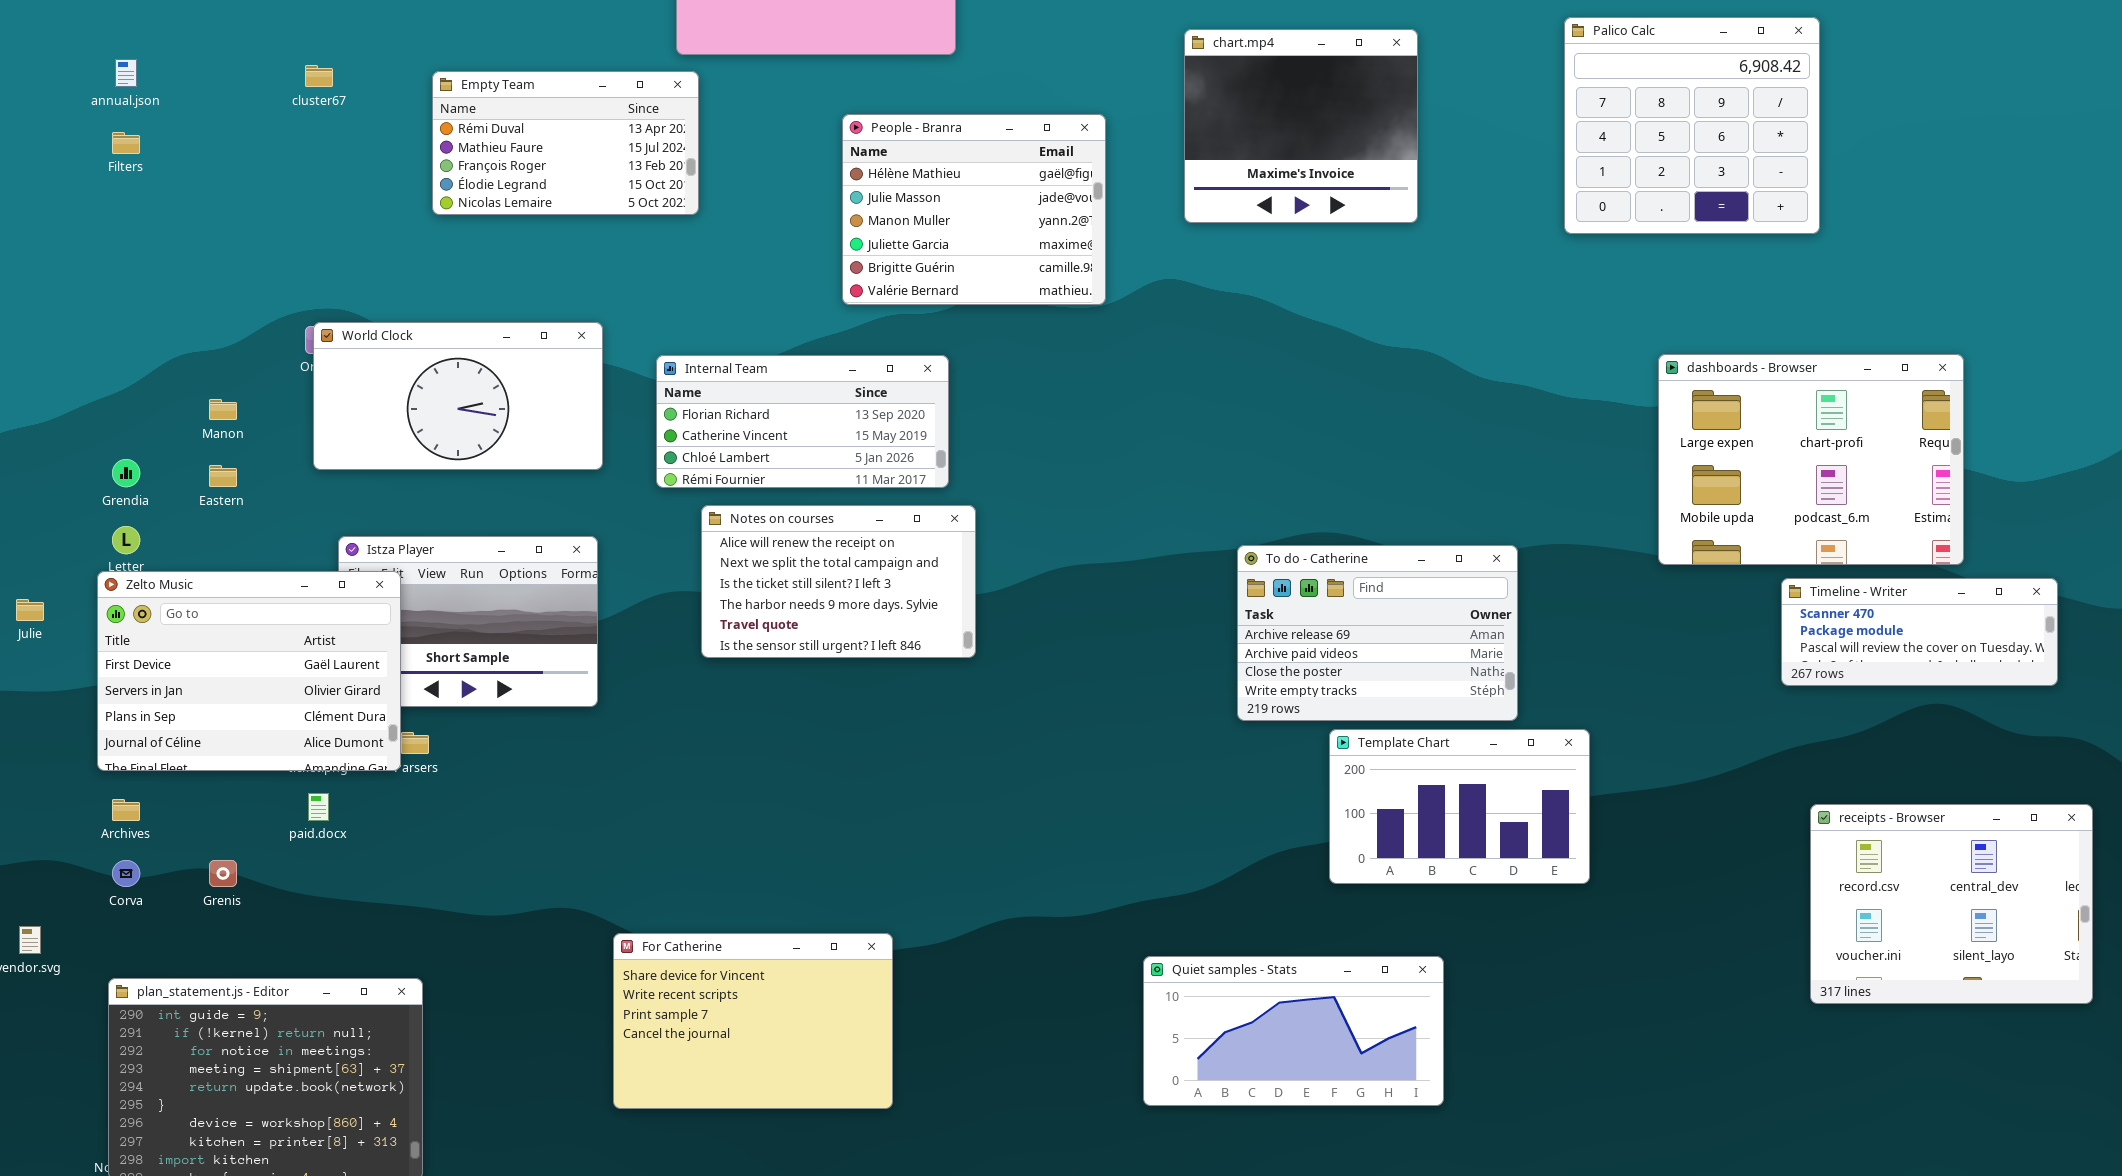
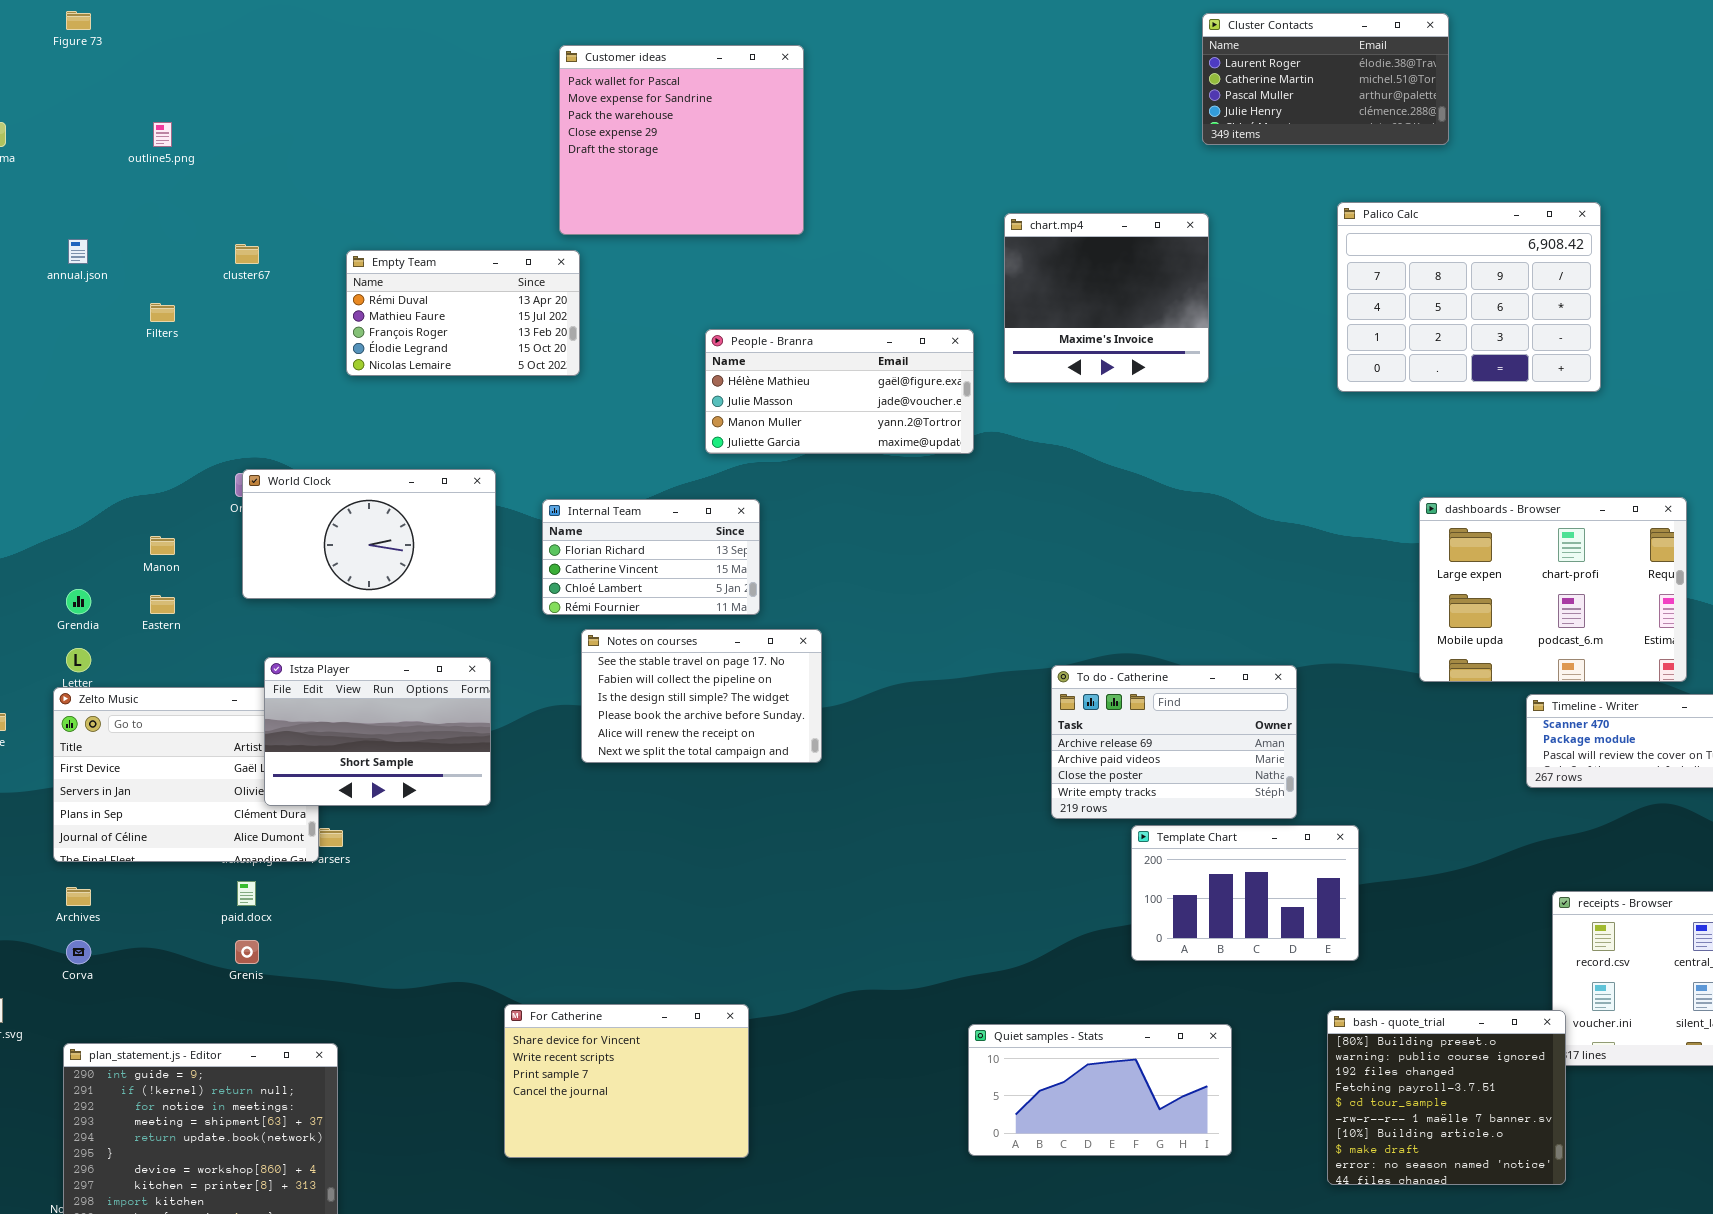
Palico Calc: [1564,17,1820,234] -> [1337,202,1601,392], resized
People - Branra: [842,114,1106,305] -> [705,329,974,454], resized
Filters: [112,132,140,154] -> [150,303,175,322], moved
Internal Team: [656,355,949,488] -> [542,499,760,615], resized
Notes on courses: [701,505,976,658] -> [581,629,822,763], scrolled up 4 rows
Istza Player: [338,536,598,707] -> [264,657,491,806], raised
Grenis: [209,860,237,887] -> [235,940,259,964], moved
bash - quote_trial: none -> [1327,1010,1566,1185], opened

